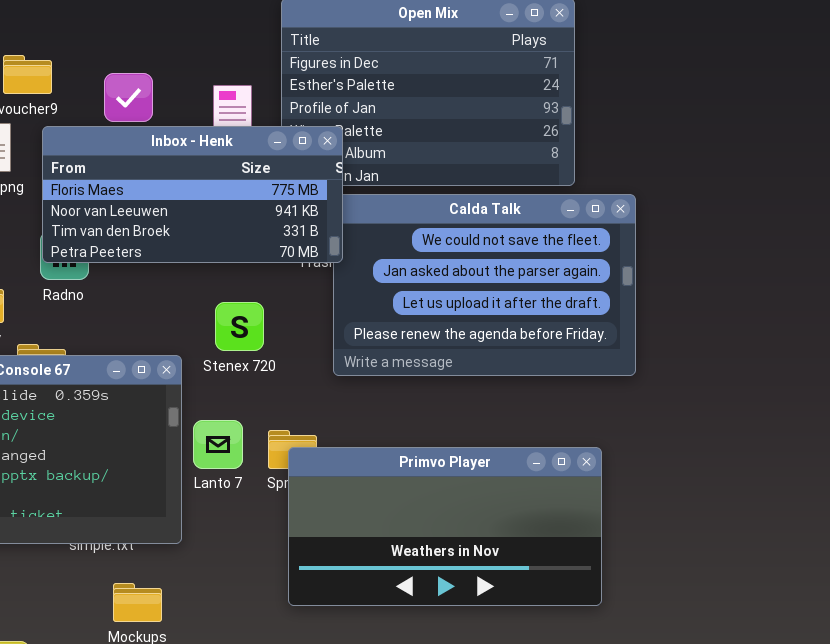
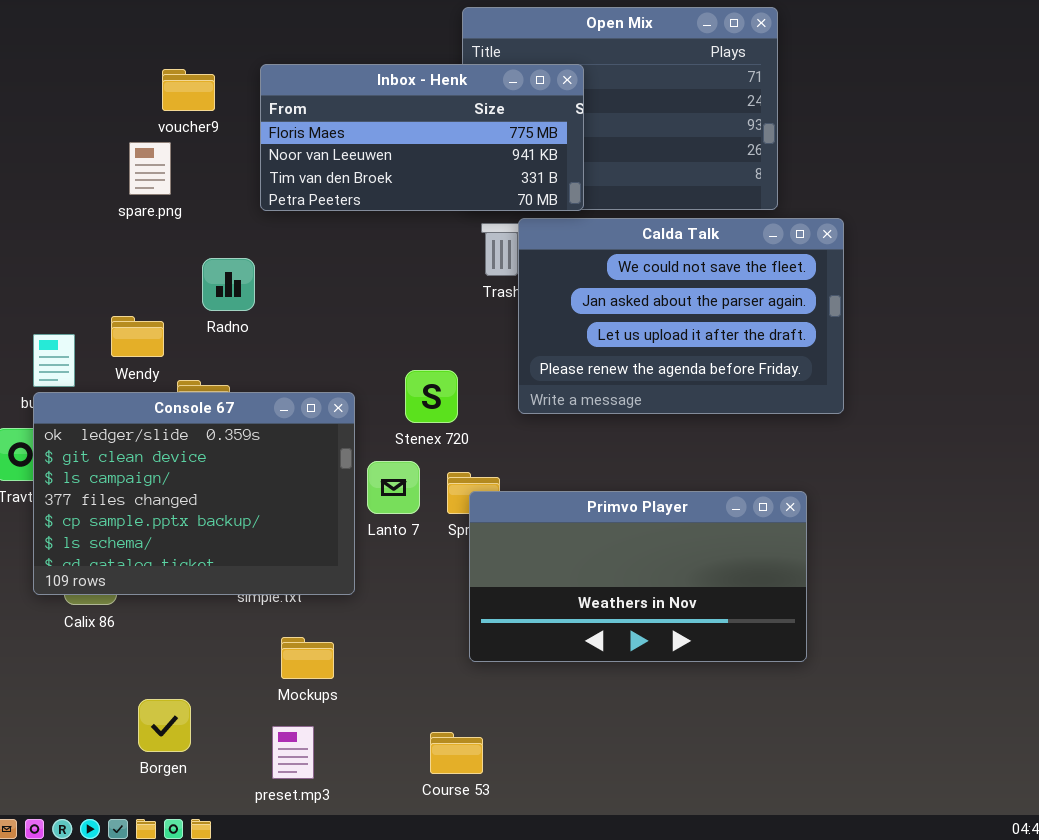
Inbox - Henk: [42,126,343,263] -> [260,64,584,211], moved
Stenex 720: [215,302,264,351] -> [405,370,458,423], moved

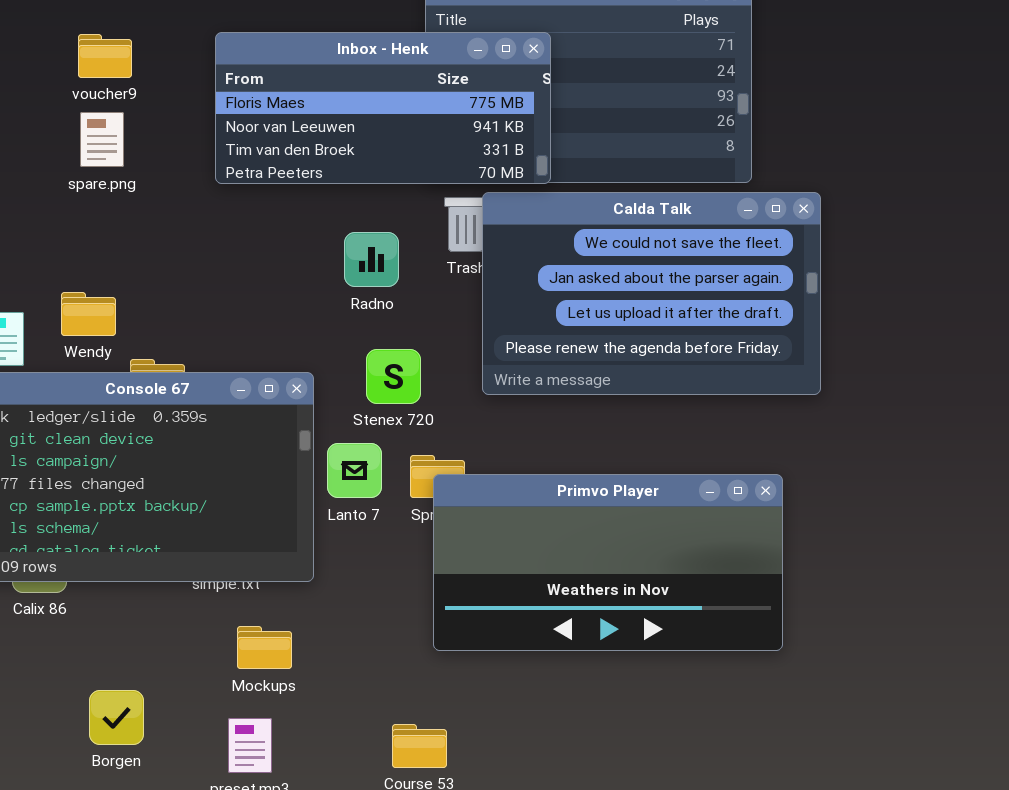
voucher9: [162,69,215,111] -> [78,34,132,78], moved
Radno: [202,258,255,311] -> [344,232,399,287], moved

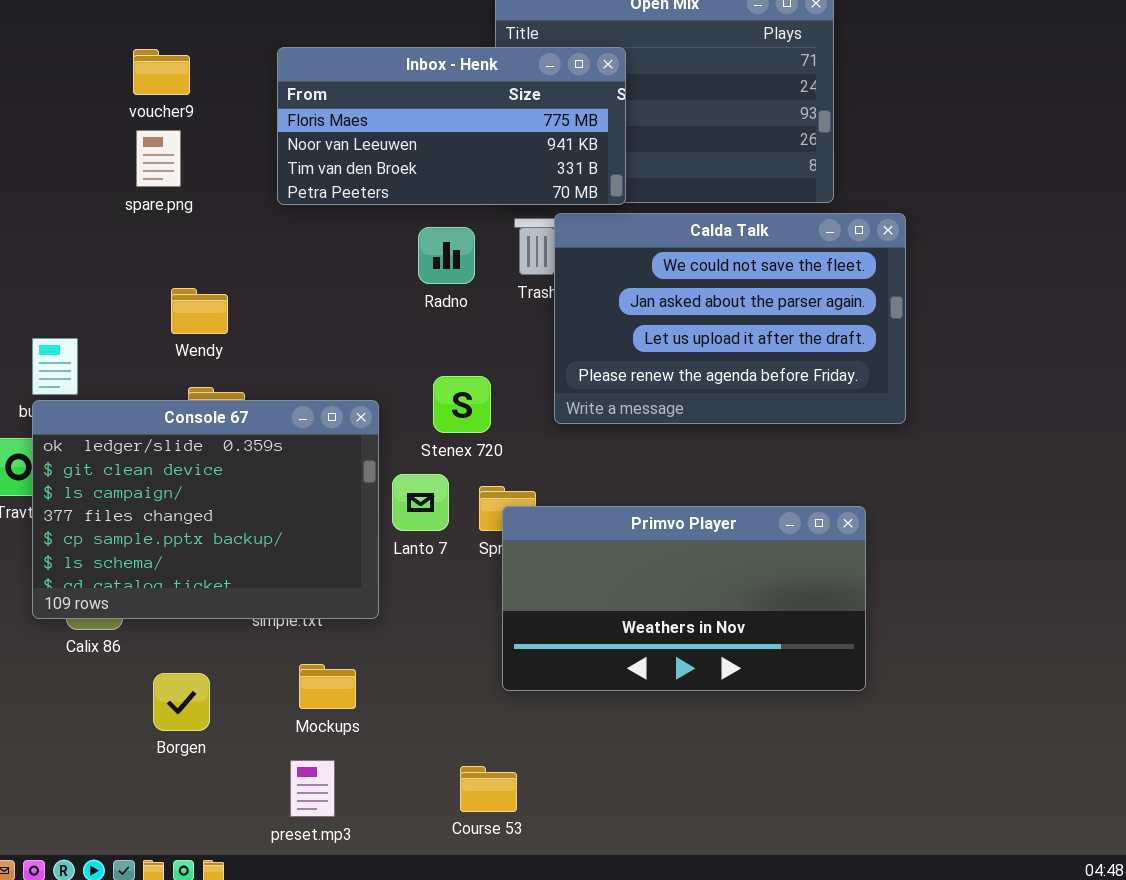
Radno: [344,232,399,287] -> [418,227,475,284], moved
Wendy: [61,292,116,336] -> [171,288,228,334], moved
Borgen: [89,690,144,745] -> [153,673,210,731], moved

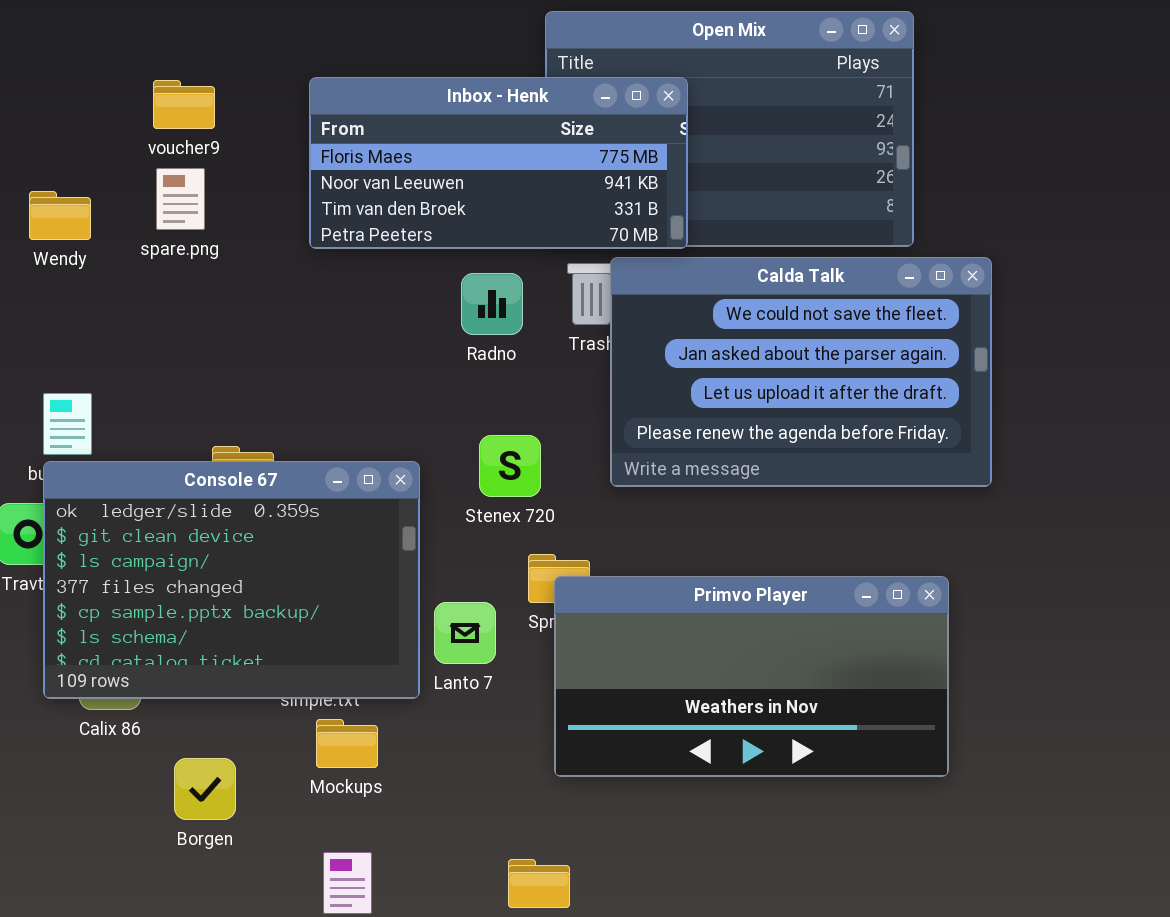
Wendy: [171,288,228,334] -> [29,191,91,240], moved
Lanto 7: [392,474,449,531] -> [434,602,496,664], moved
Mockups: [299,664,356,709] -> [316,719,378,768], moved

